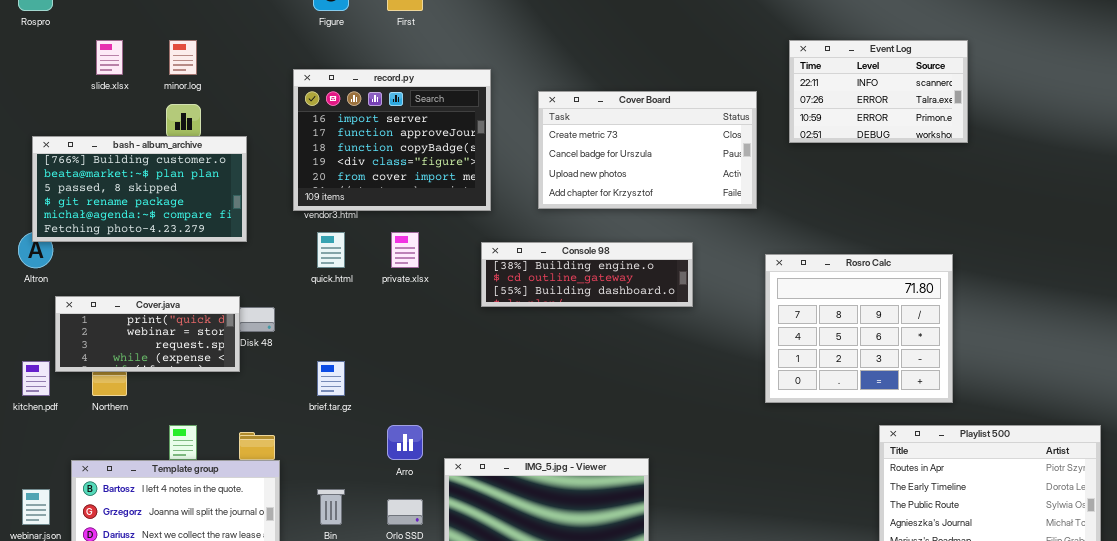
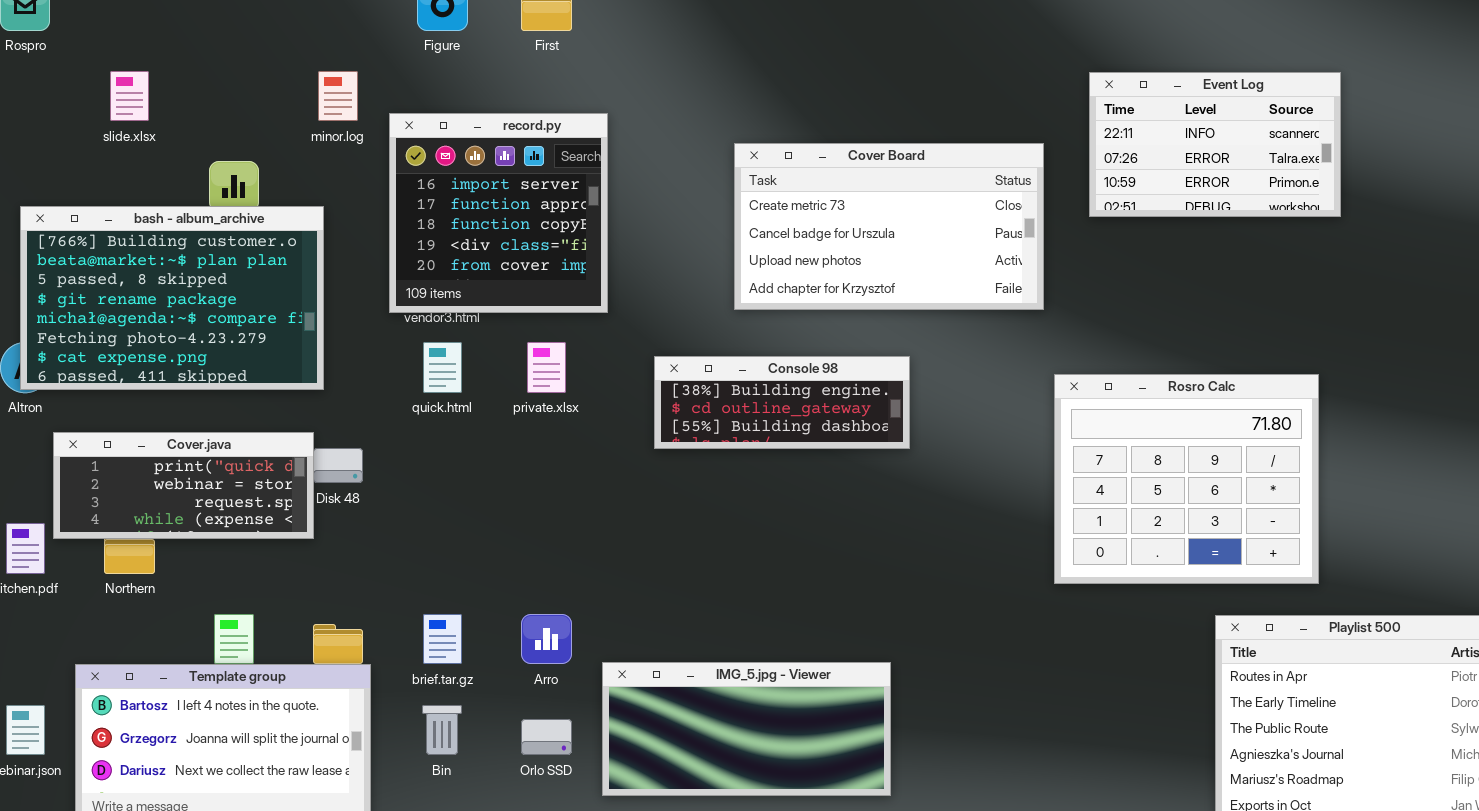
minor.log: [169,40,197,75] -> [318,71,358,121], moved
record.py: [293,69,491,211] -> [389,113,608,313], resized
bash - album_archive: [32,136,247,242] -> [20,206,324,390], resized
Console 98: [481,242,693,307] -> [654,356,910,449], resized
brief.tar.gz: [317,361,345,396] -> [423,614,462,664], moved

